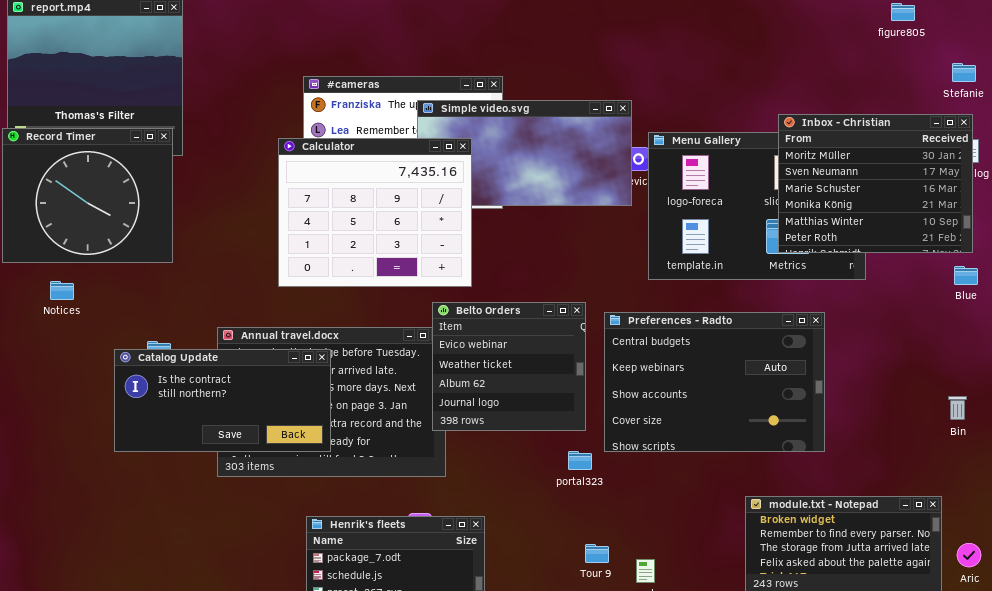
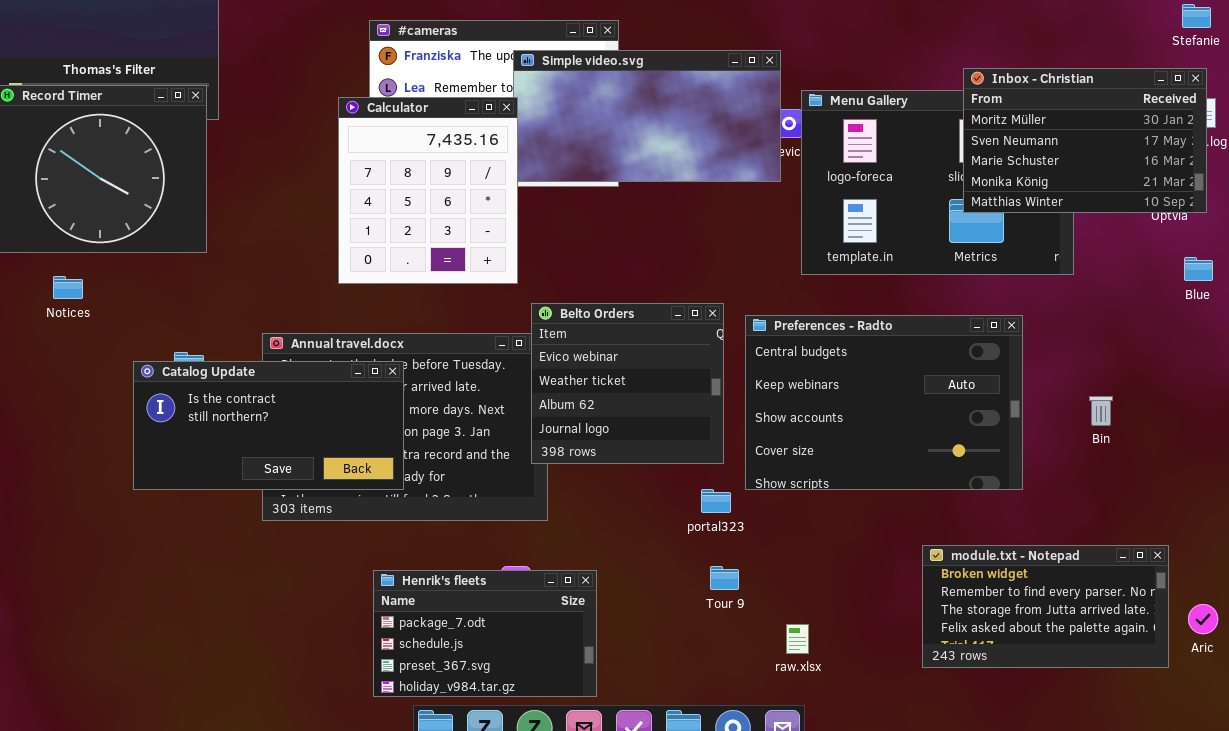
Inbox - Christian: [778,114,973,253] -> [963,68,1207,213], resized
Calculator: [278,138,472,287] -> [338,97,518,284], resized
Bin: [948,396,967,420] -> [1089,396,1113,426], moved
Tour 9: [585,544,609,563] -> [710,566,739,590], moved

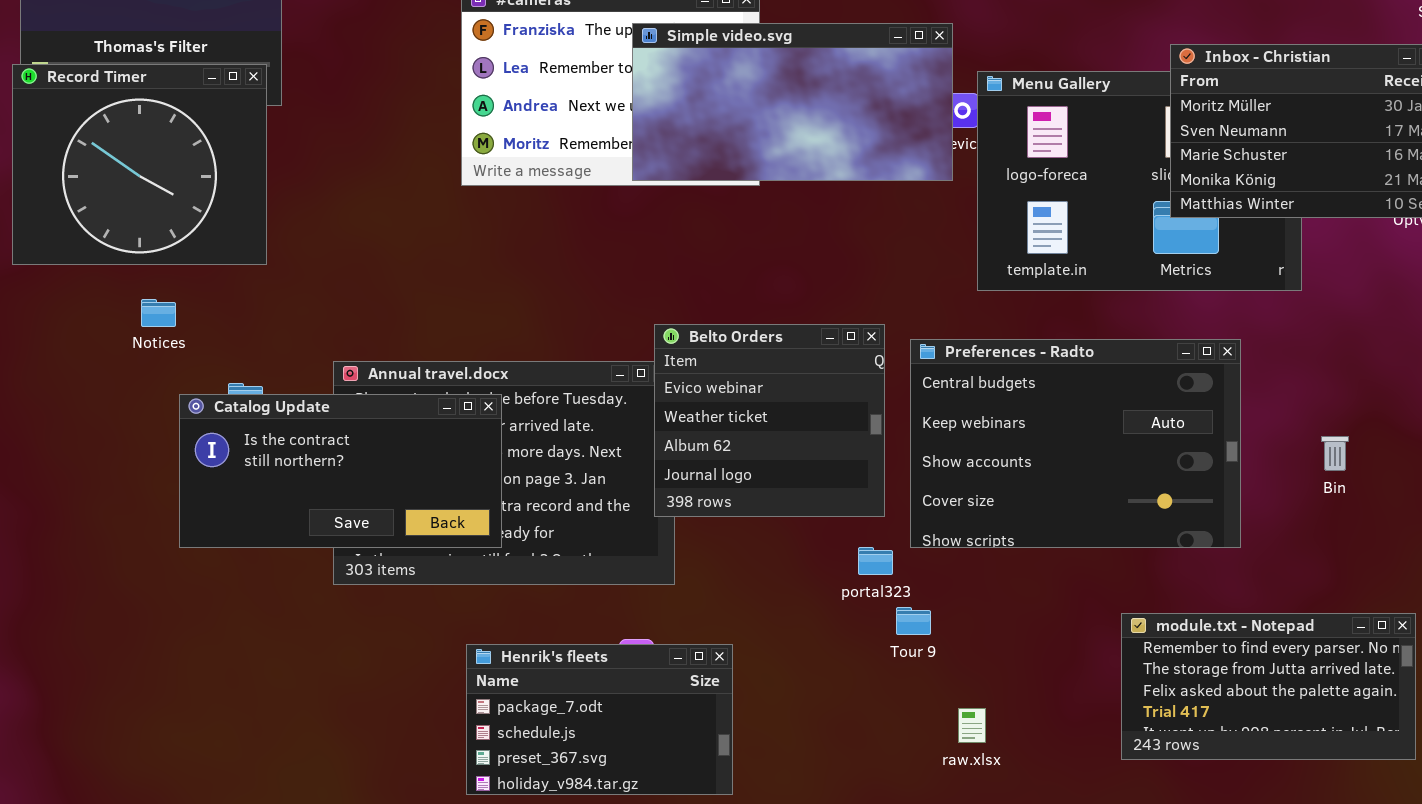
Calculator: [338,97,518,284] -> none, closed
Notices: [53,276,83,299] -> [141,299,176,327], moved
module.txt - Notepad: [922,545,1169,668] -> [1121,613,1416,760], scrolled down 1 row
Tour 9: [710,566,739,590] -> [896,607,931,635], moved

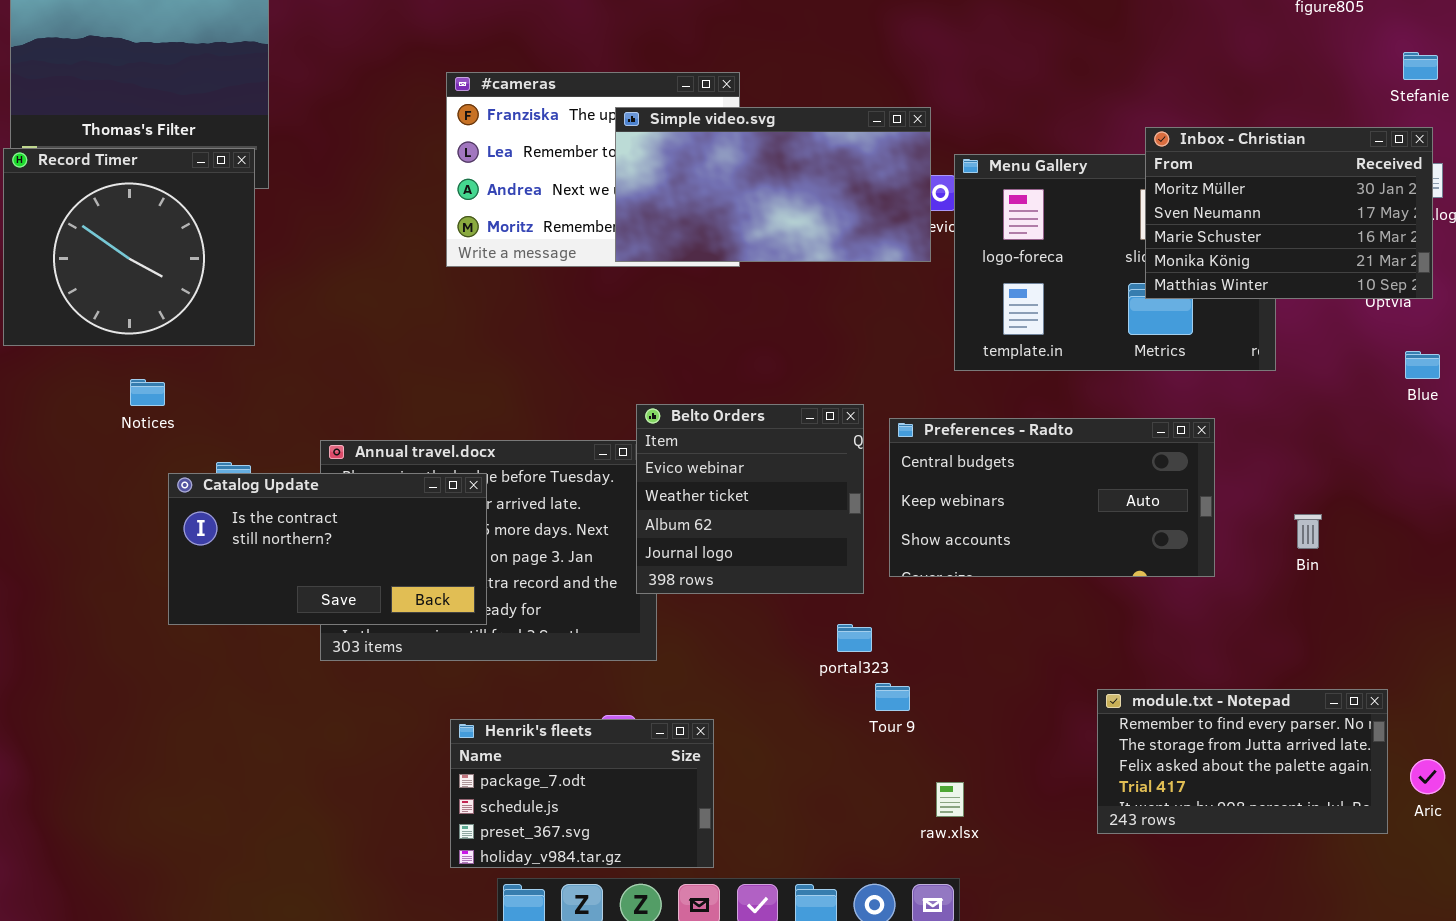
Preferences - Radto: [910,339,1241,548] -> [889,418,1215,577], resized

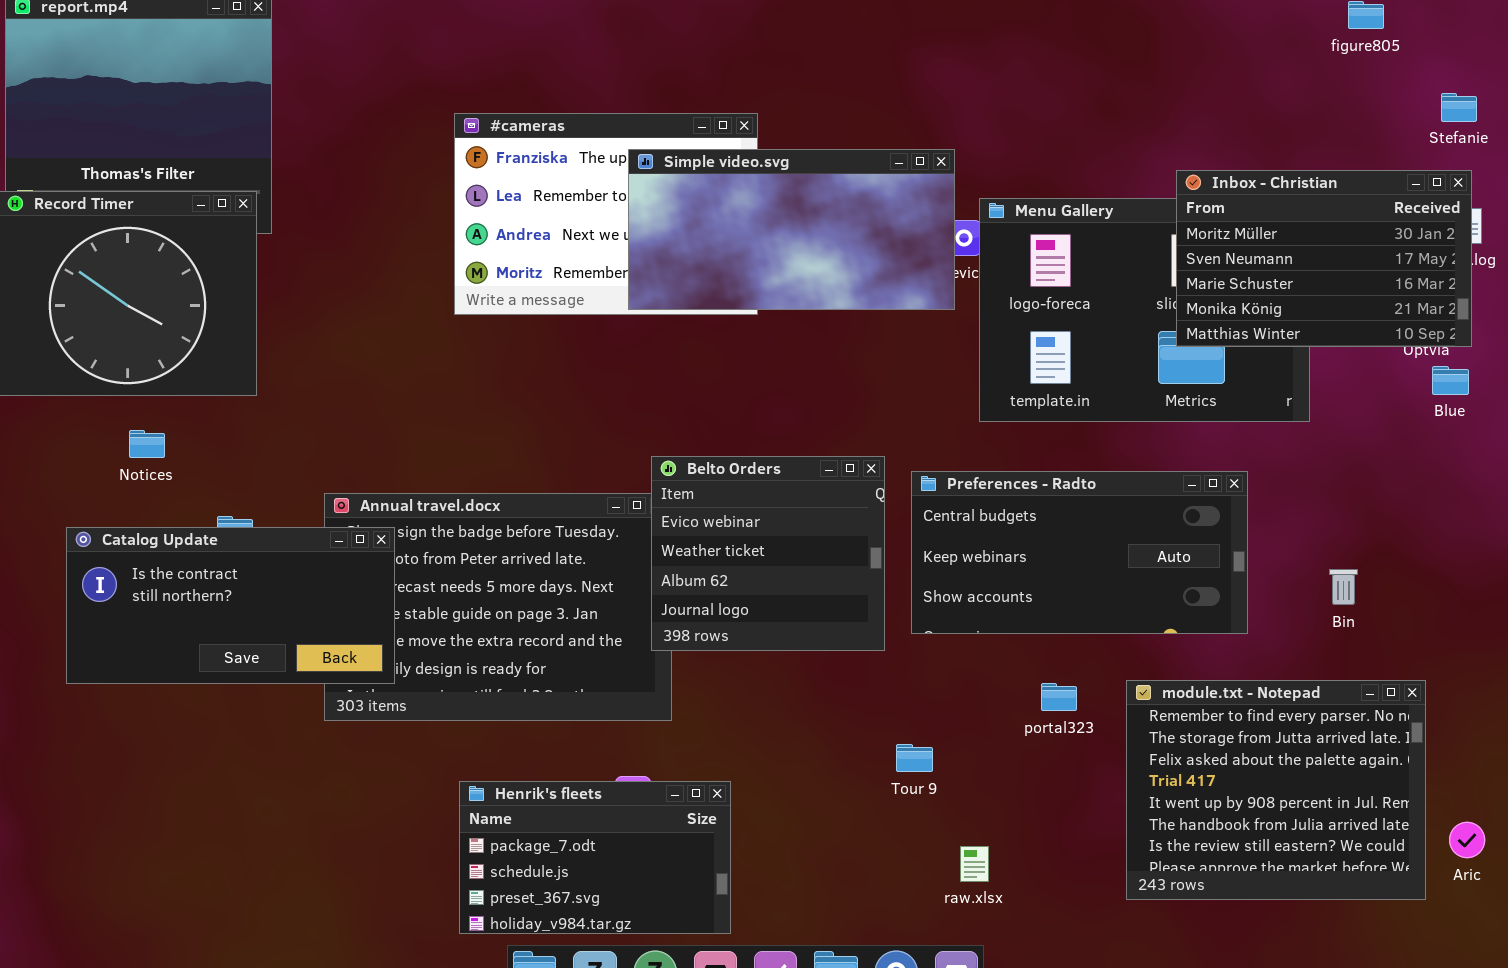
Blue: [1405,351,1440,379] -> [1432,366,1469,395], moved
Catalog Update: [168,473,487,625] -> [66,527,395,684], moved
portal323: [837,624,872,652] -> [1041,683,1077,711], moved
module.txt - Notepad: [1097,689,1388,834] -> [1126,680,1426,900], resized

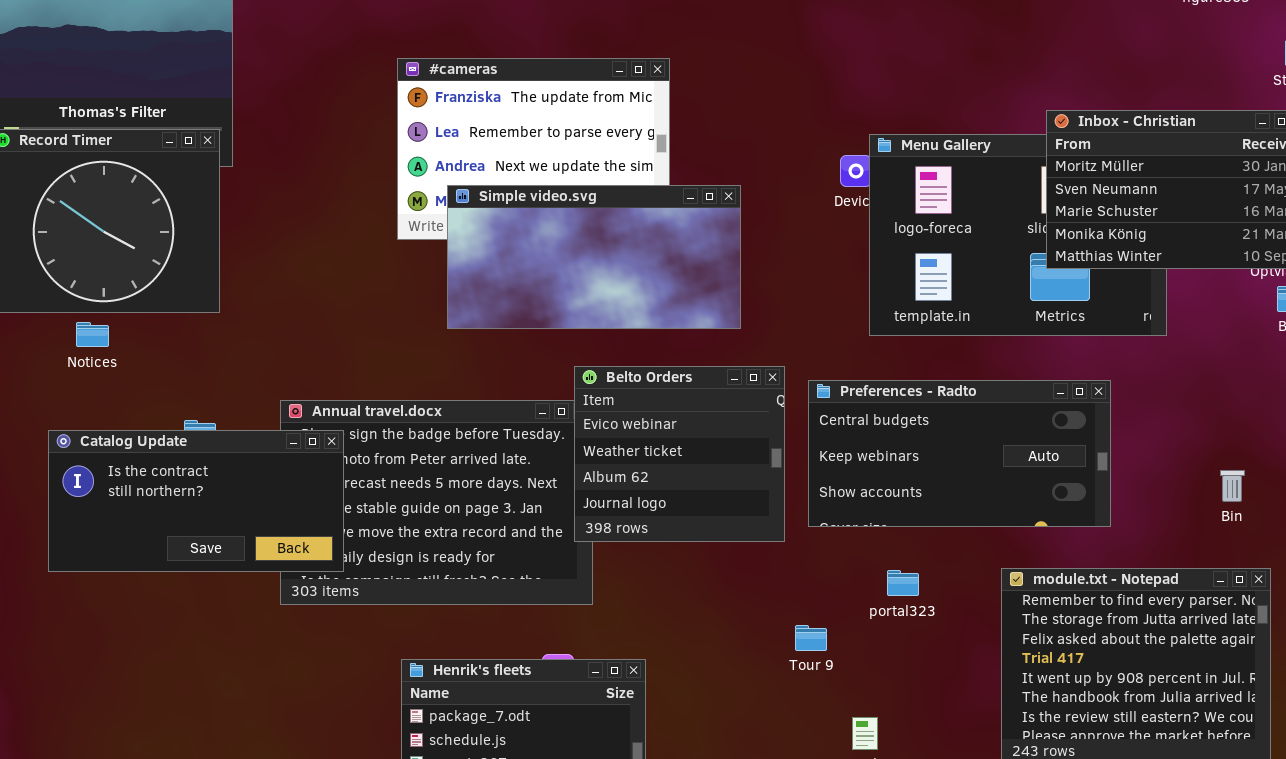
Simple video.svg: [628,149,955,310] -> [447,185,741,329], moved
Notices: [129,430,165,458] -> [76,322,109,347], moved
Bin: [1329,569,1358,605] -> [1220,470,1245,502], moved
portal323: [1041,683,1077,711] -> [887,570,919,596], moved

